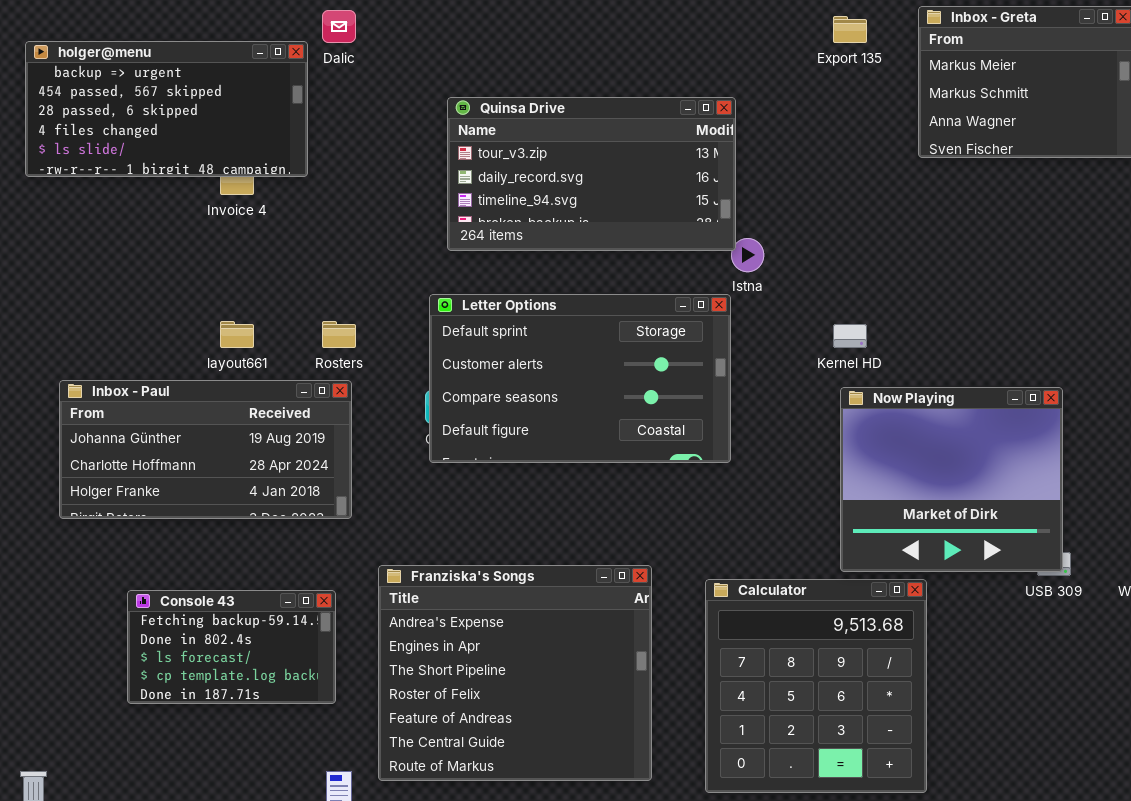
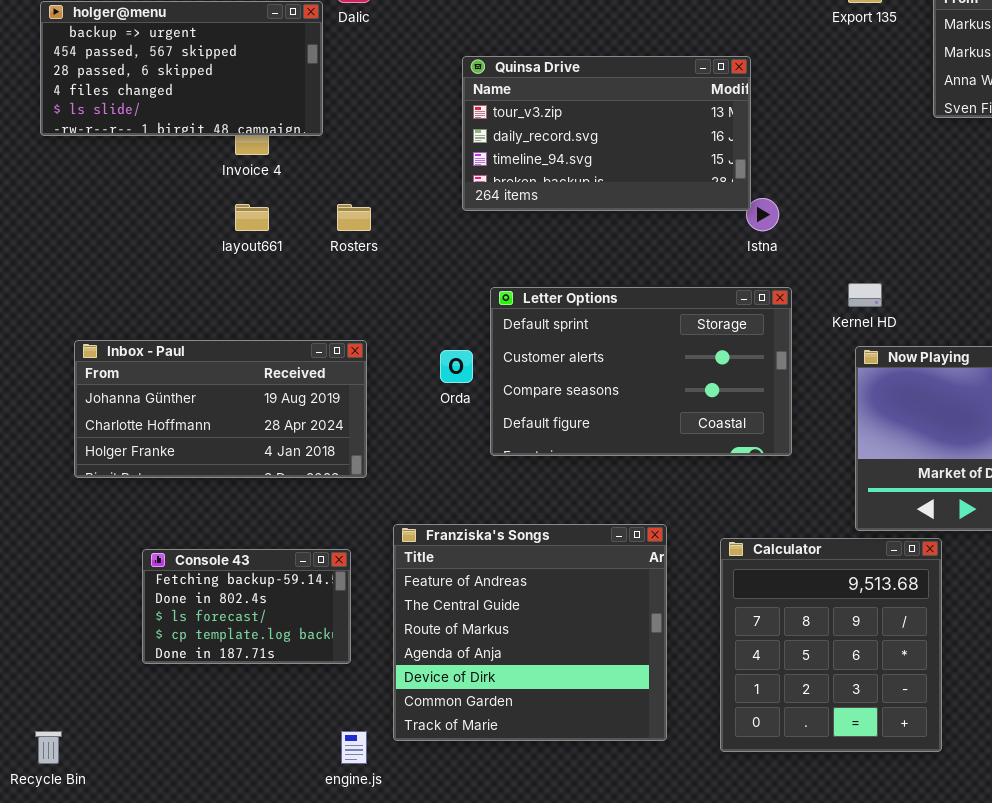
Letter Options: [429,294,731,463] -> [490,287,792,456], moved
layout661: [220,321,254,348] -> [235,204,269,231], moved
Rosters: [322,321,356,348] -> [337,204,371,231], moved
Franziska's Songs: [378,565,652,781] -> [393,524,667,741], scrolled down 4 rows

